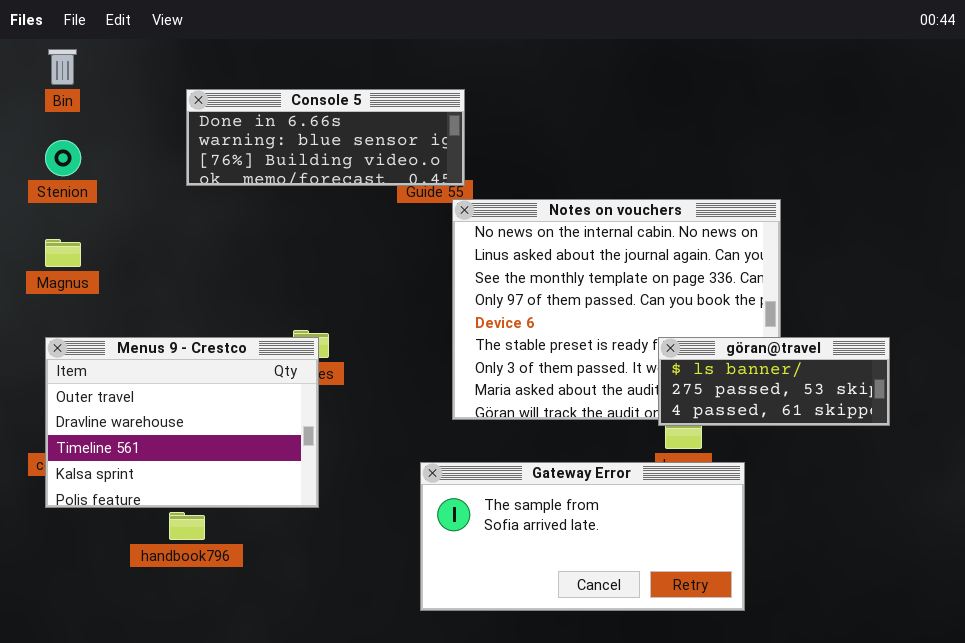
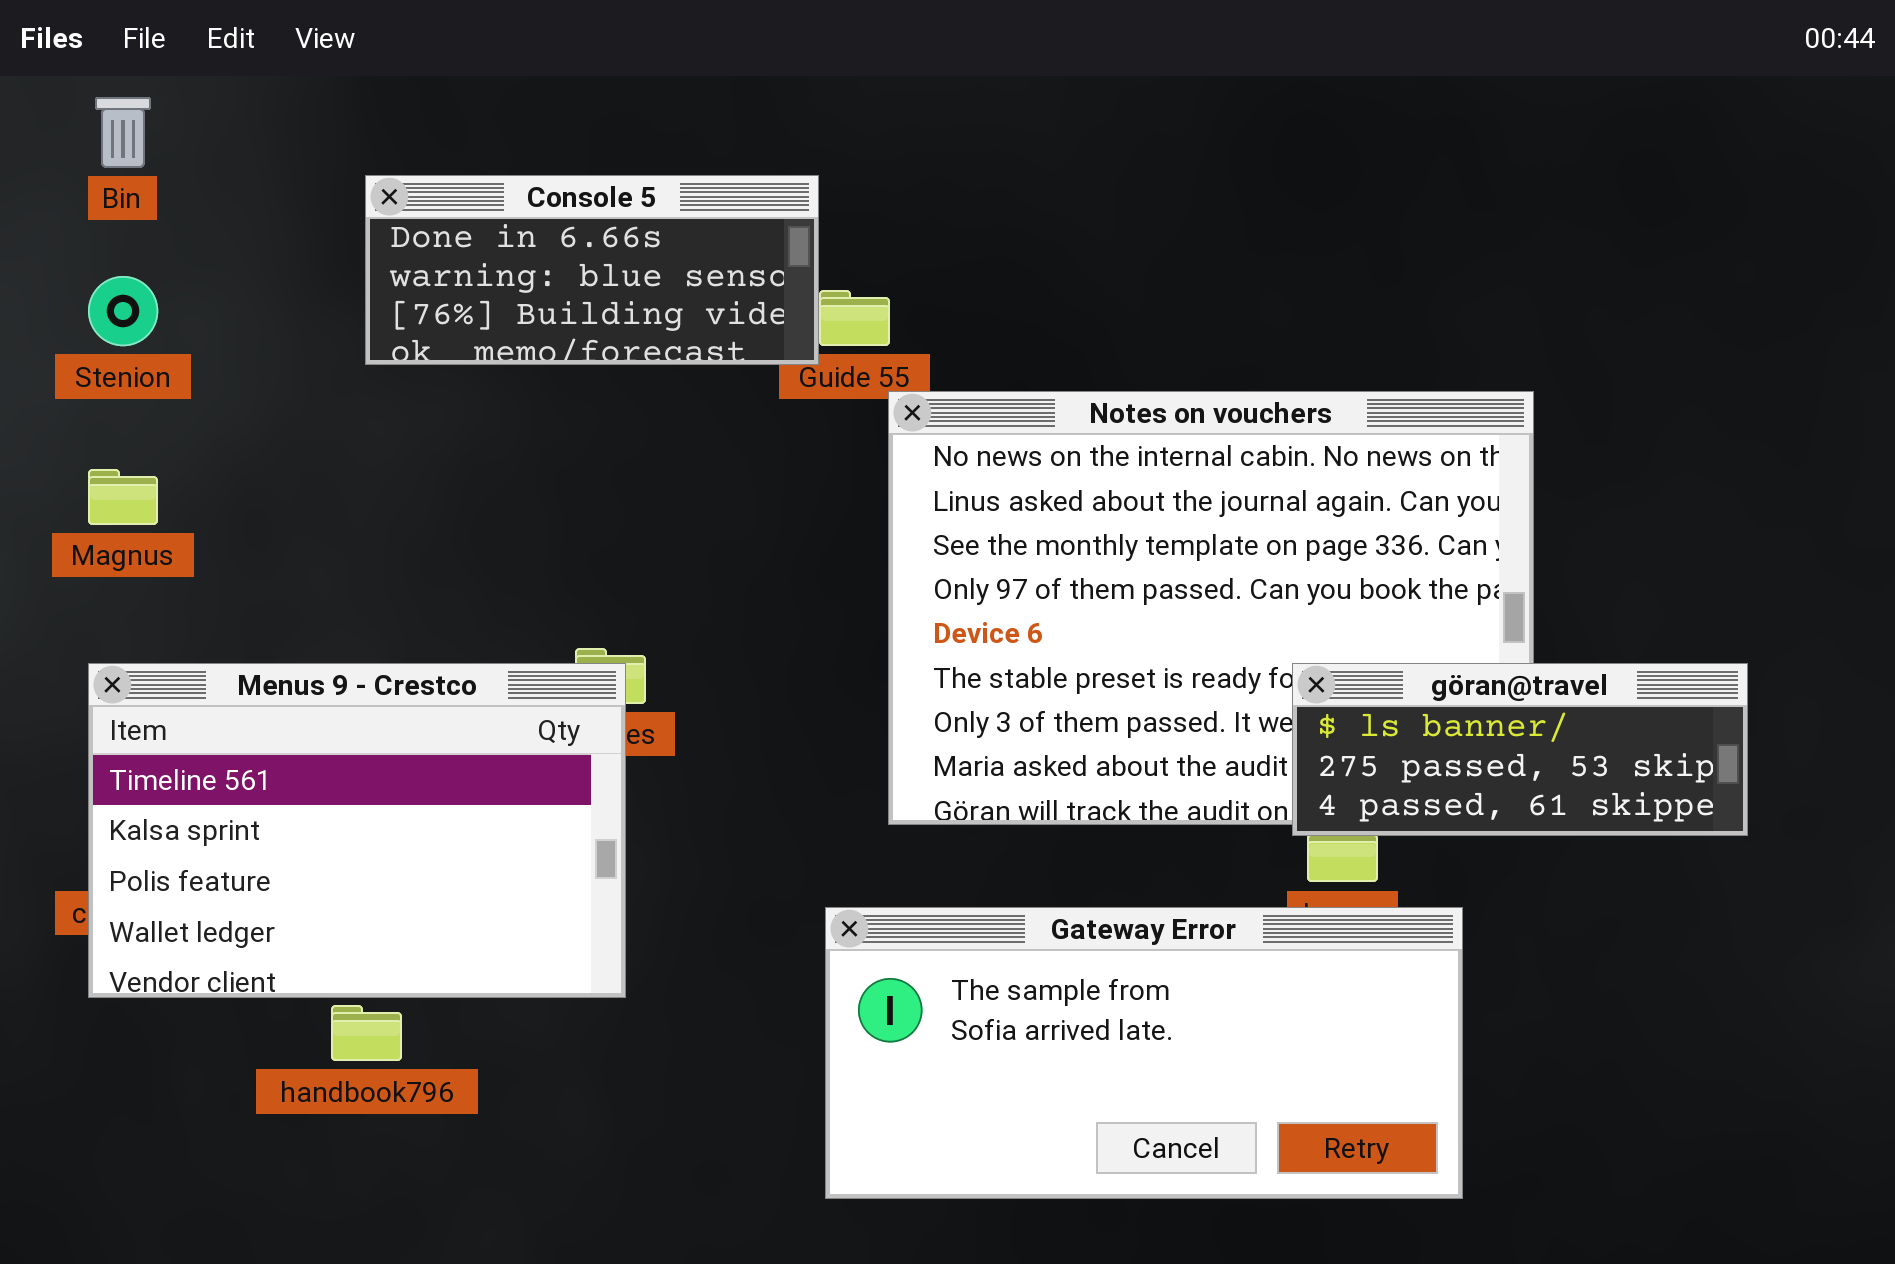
Console 5: [186,89,465,186] -> [365,175,819,365], resized
Menus 9 - Crestco: [45,337,319,508] -> [88,663,626,998], scrolled down 2 rows

